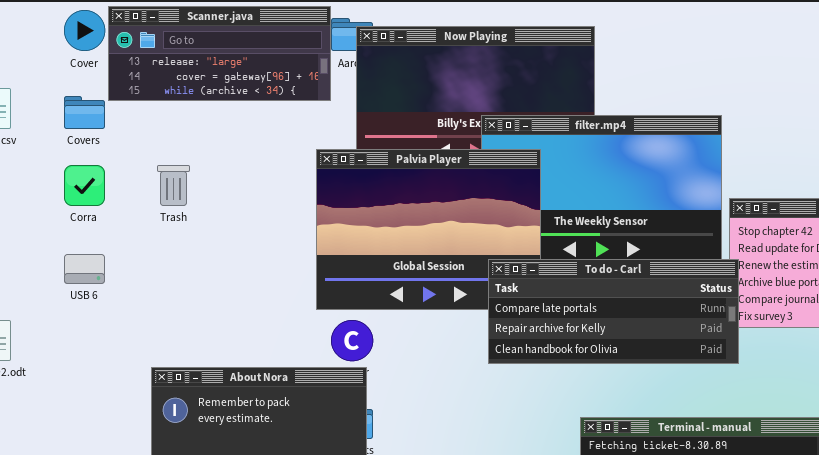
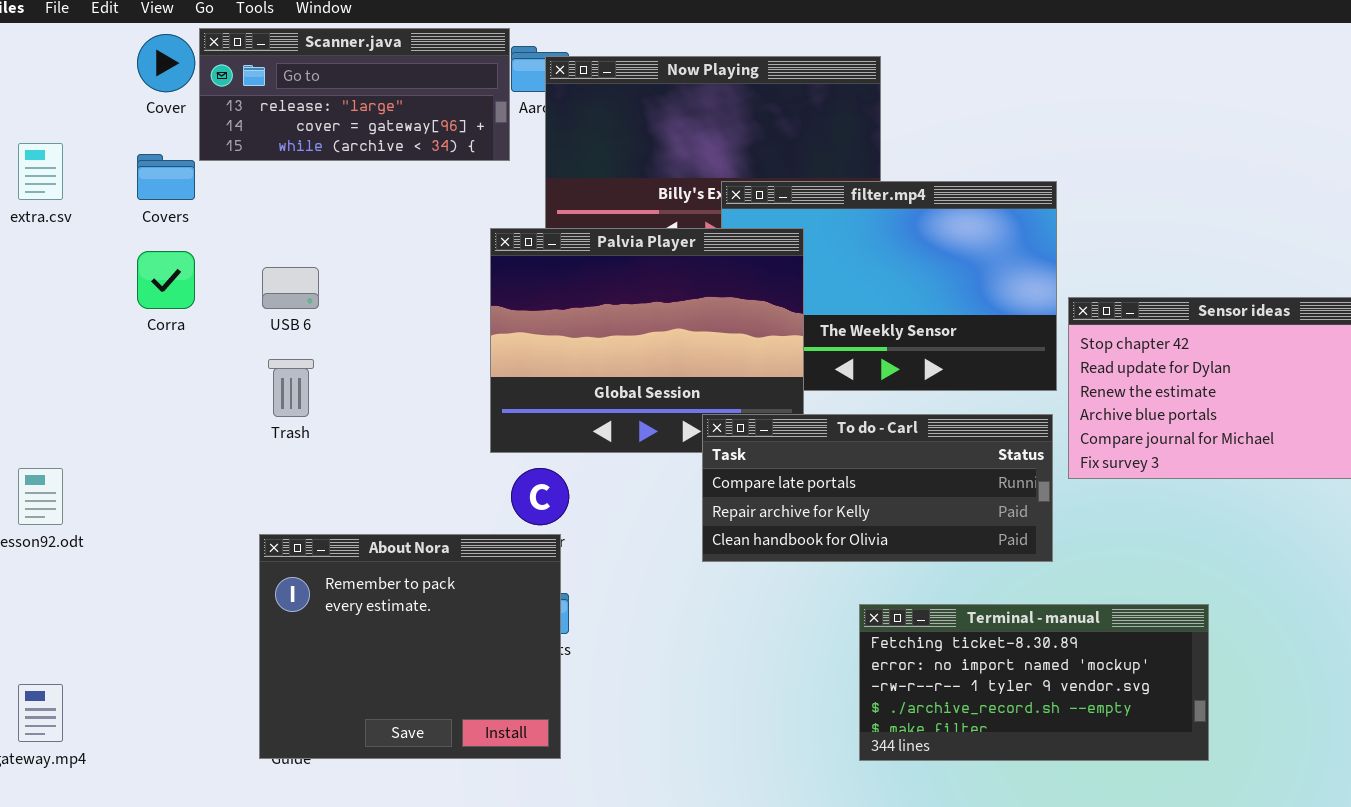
Trash: [157,165,190,206] -> [268,359,314,417], moved
USB 6: [64,254,105,284] -> [262,267,319,309], moved
To do - Carl: [488,259,739,364] -> [702,414,1053,562], moved

